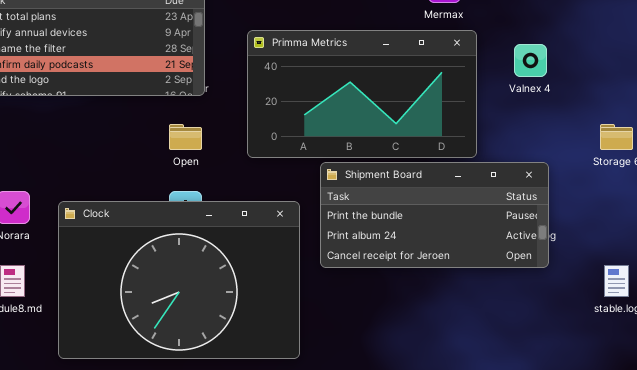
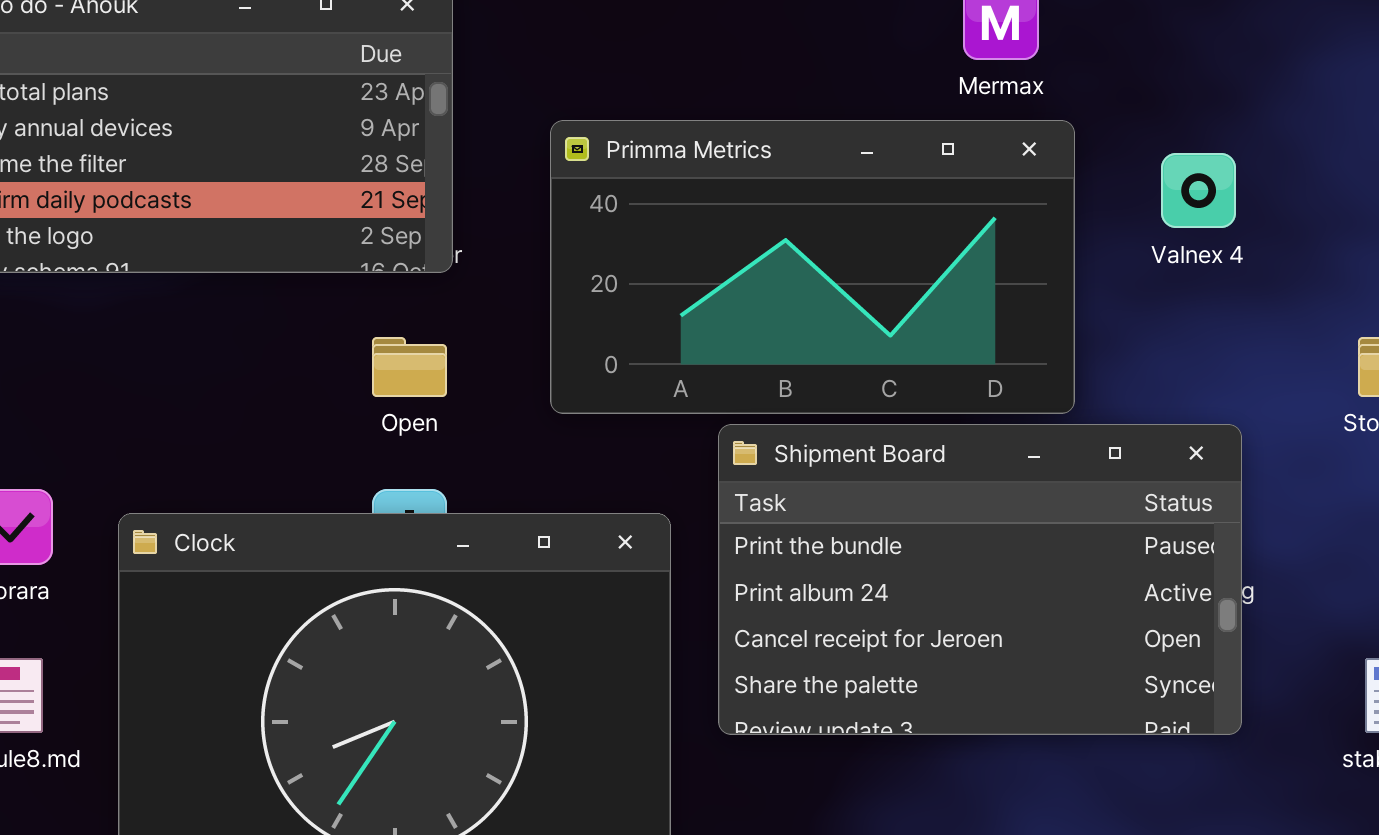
Shipment Board: [320,162,549,268] -> [718,424,1242,735], resized

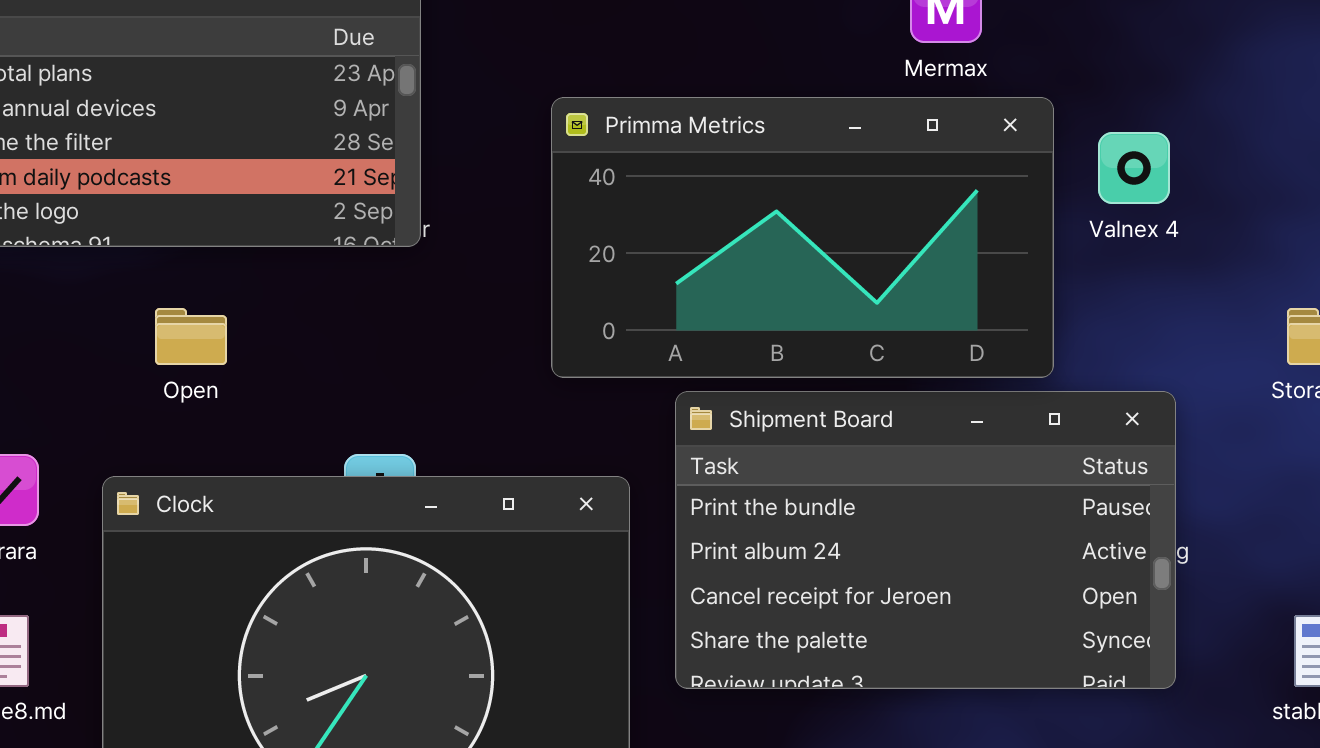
Primma Metrics: [550,120,1075,414] -> [551,97,1054,378], moved
Open: [372,337,447,397] -> [155,308,227,365], moved

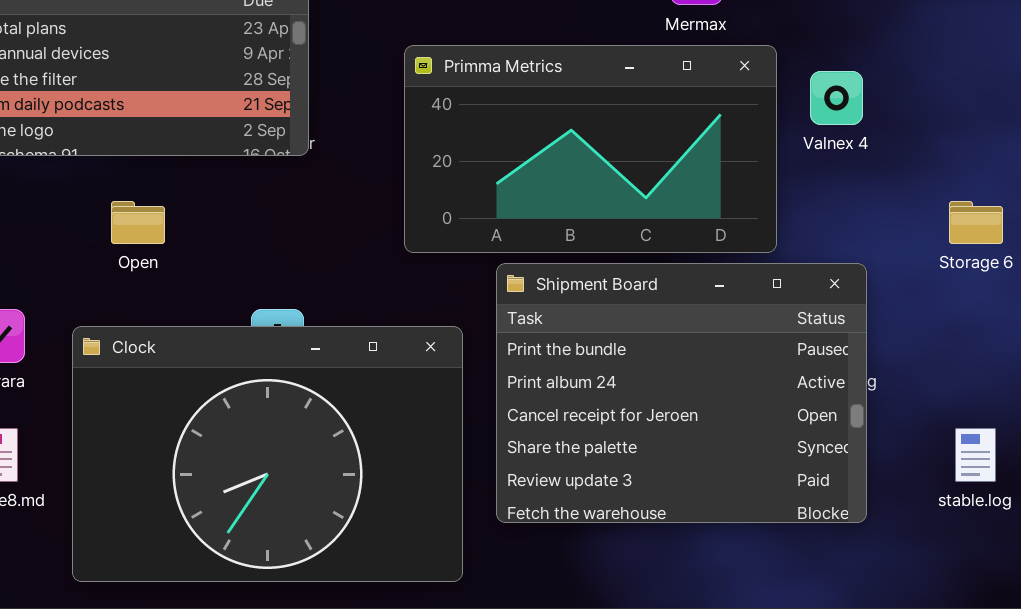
Shipment Board: [675,391,1176,689] -> [496,263,867,523], resized

